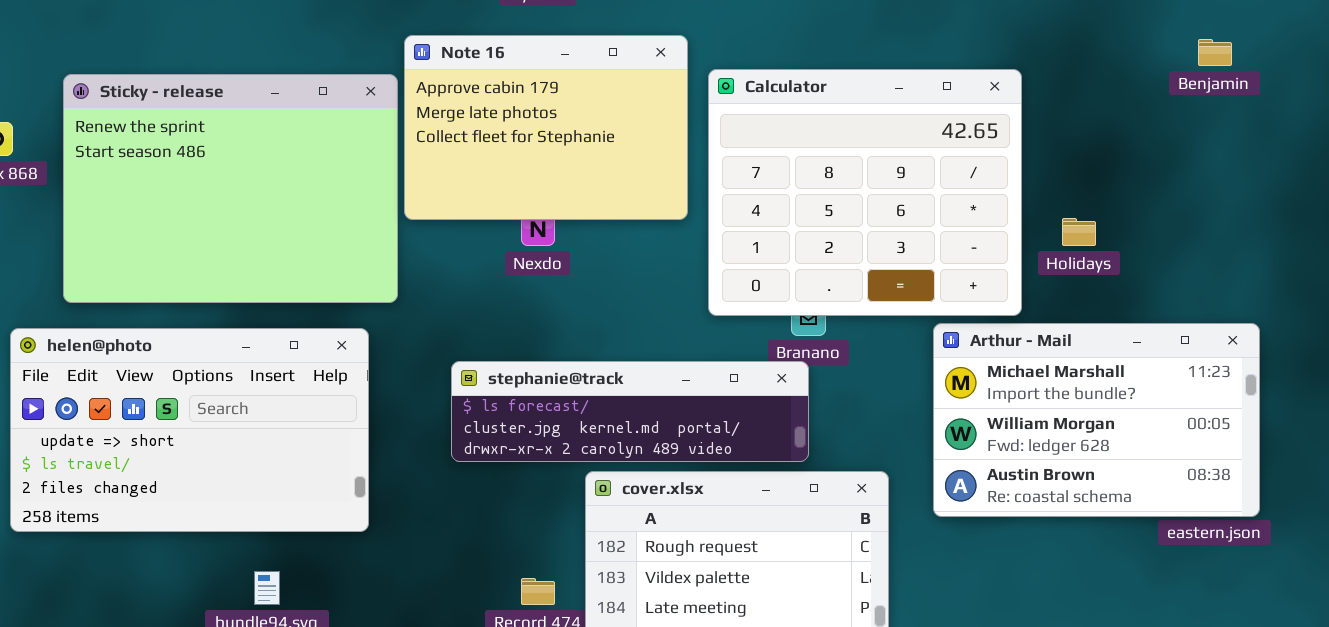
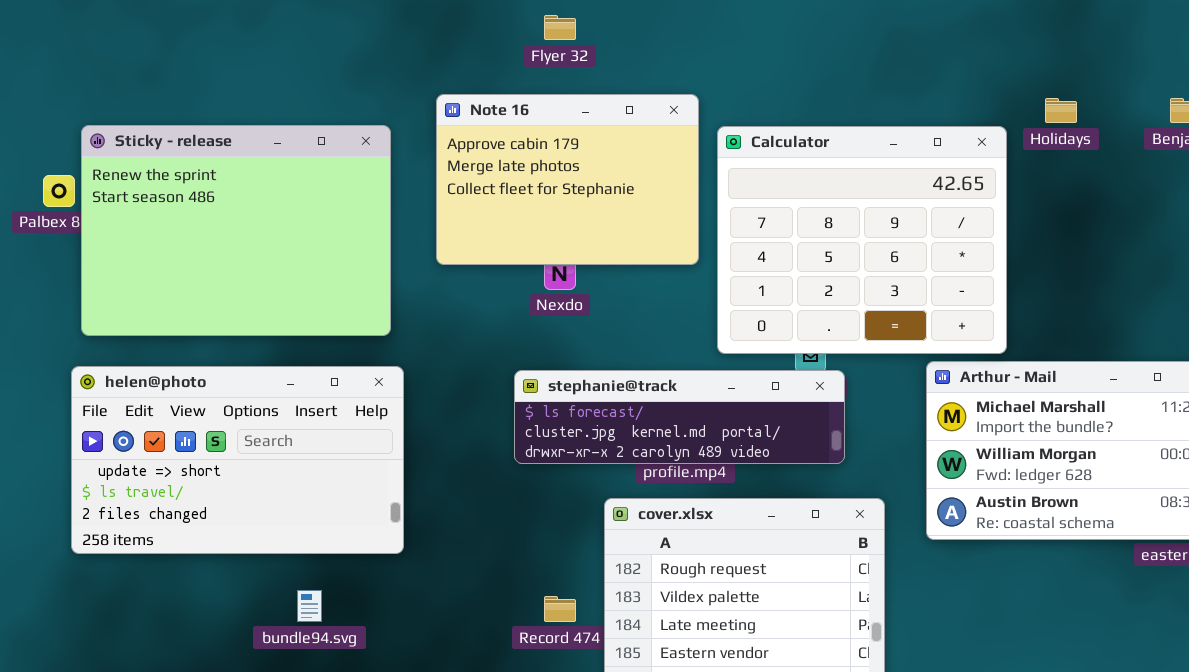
Sticky - release: [63,74,398,303] -> [81,125,391,336], moved
Holidays: [1062,218,1096,246] -> [1045,98,1077,123], moved
stephanie@track: [451,361,809,462] -> [514,370,845,464], moved

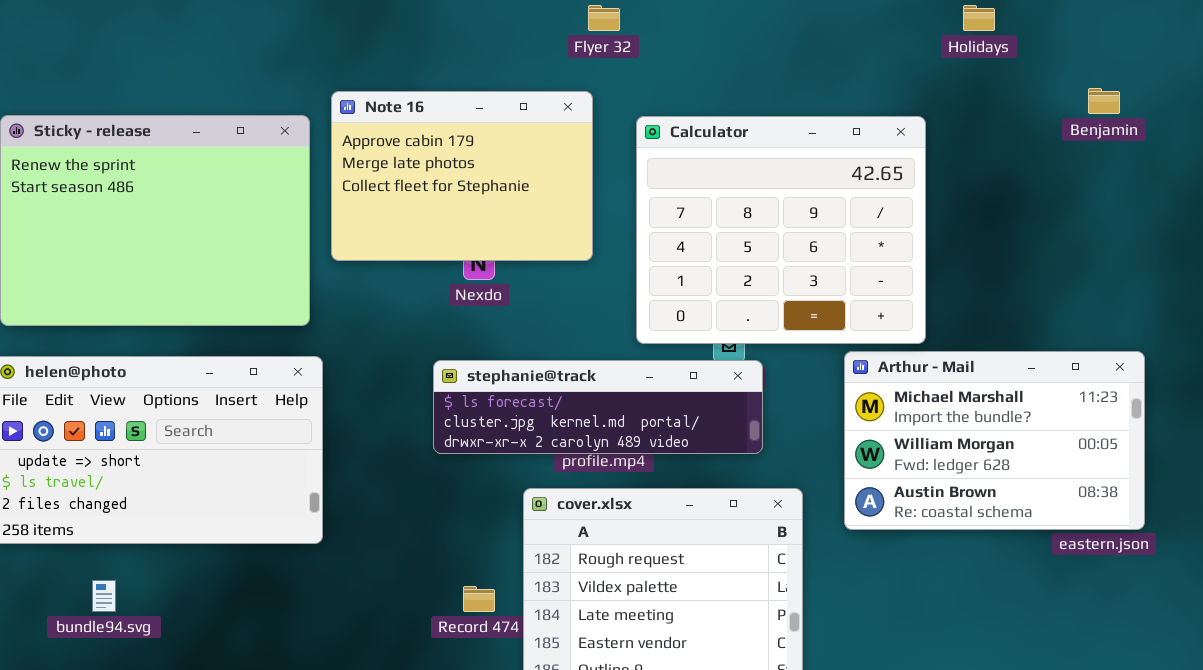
Flyer 32: [544,15,576,40] -> [588,5,620,31], moved
Note 16: [436,94,699,265] -> [331,91,593,261], moved
Holidays: [1045,98,1077,123] -> [963,5,995,31], moved
bundle94.svg: [297,590,322,622] -> [92,580,116,612], moved

